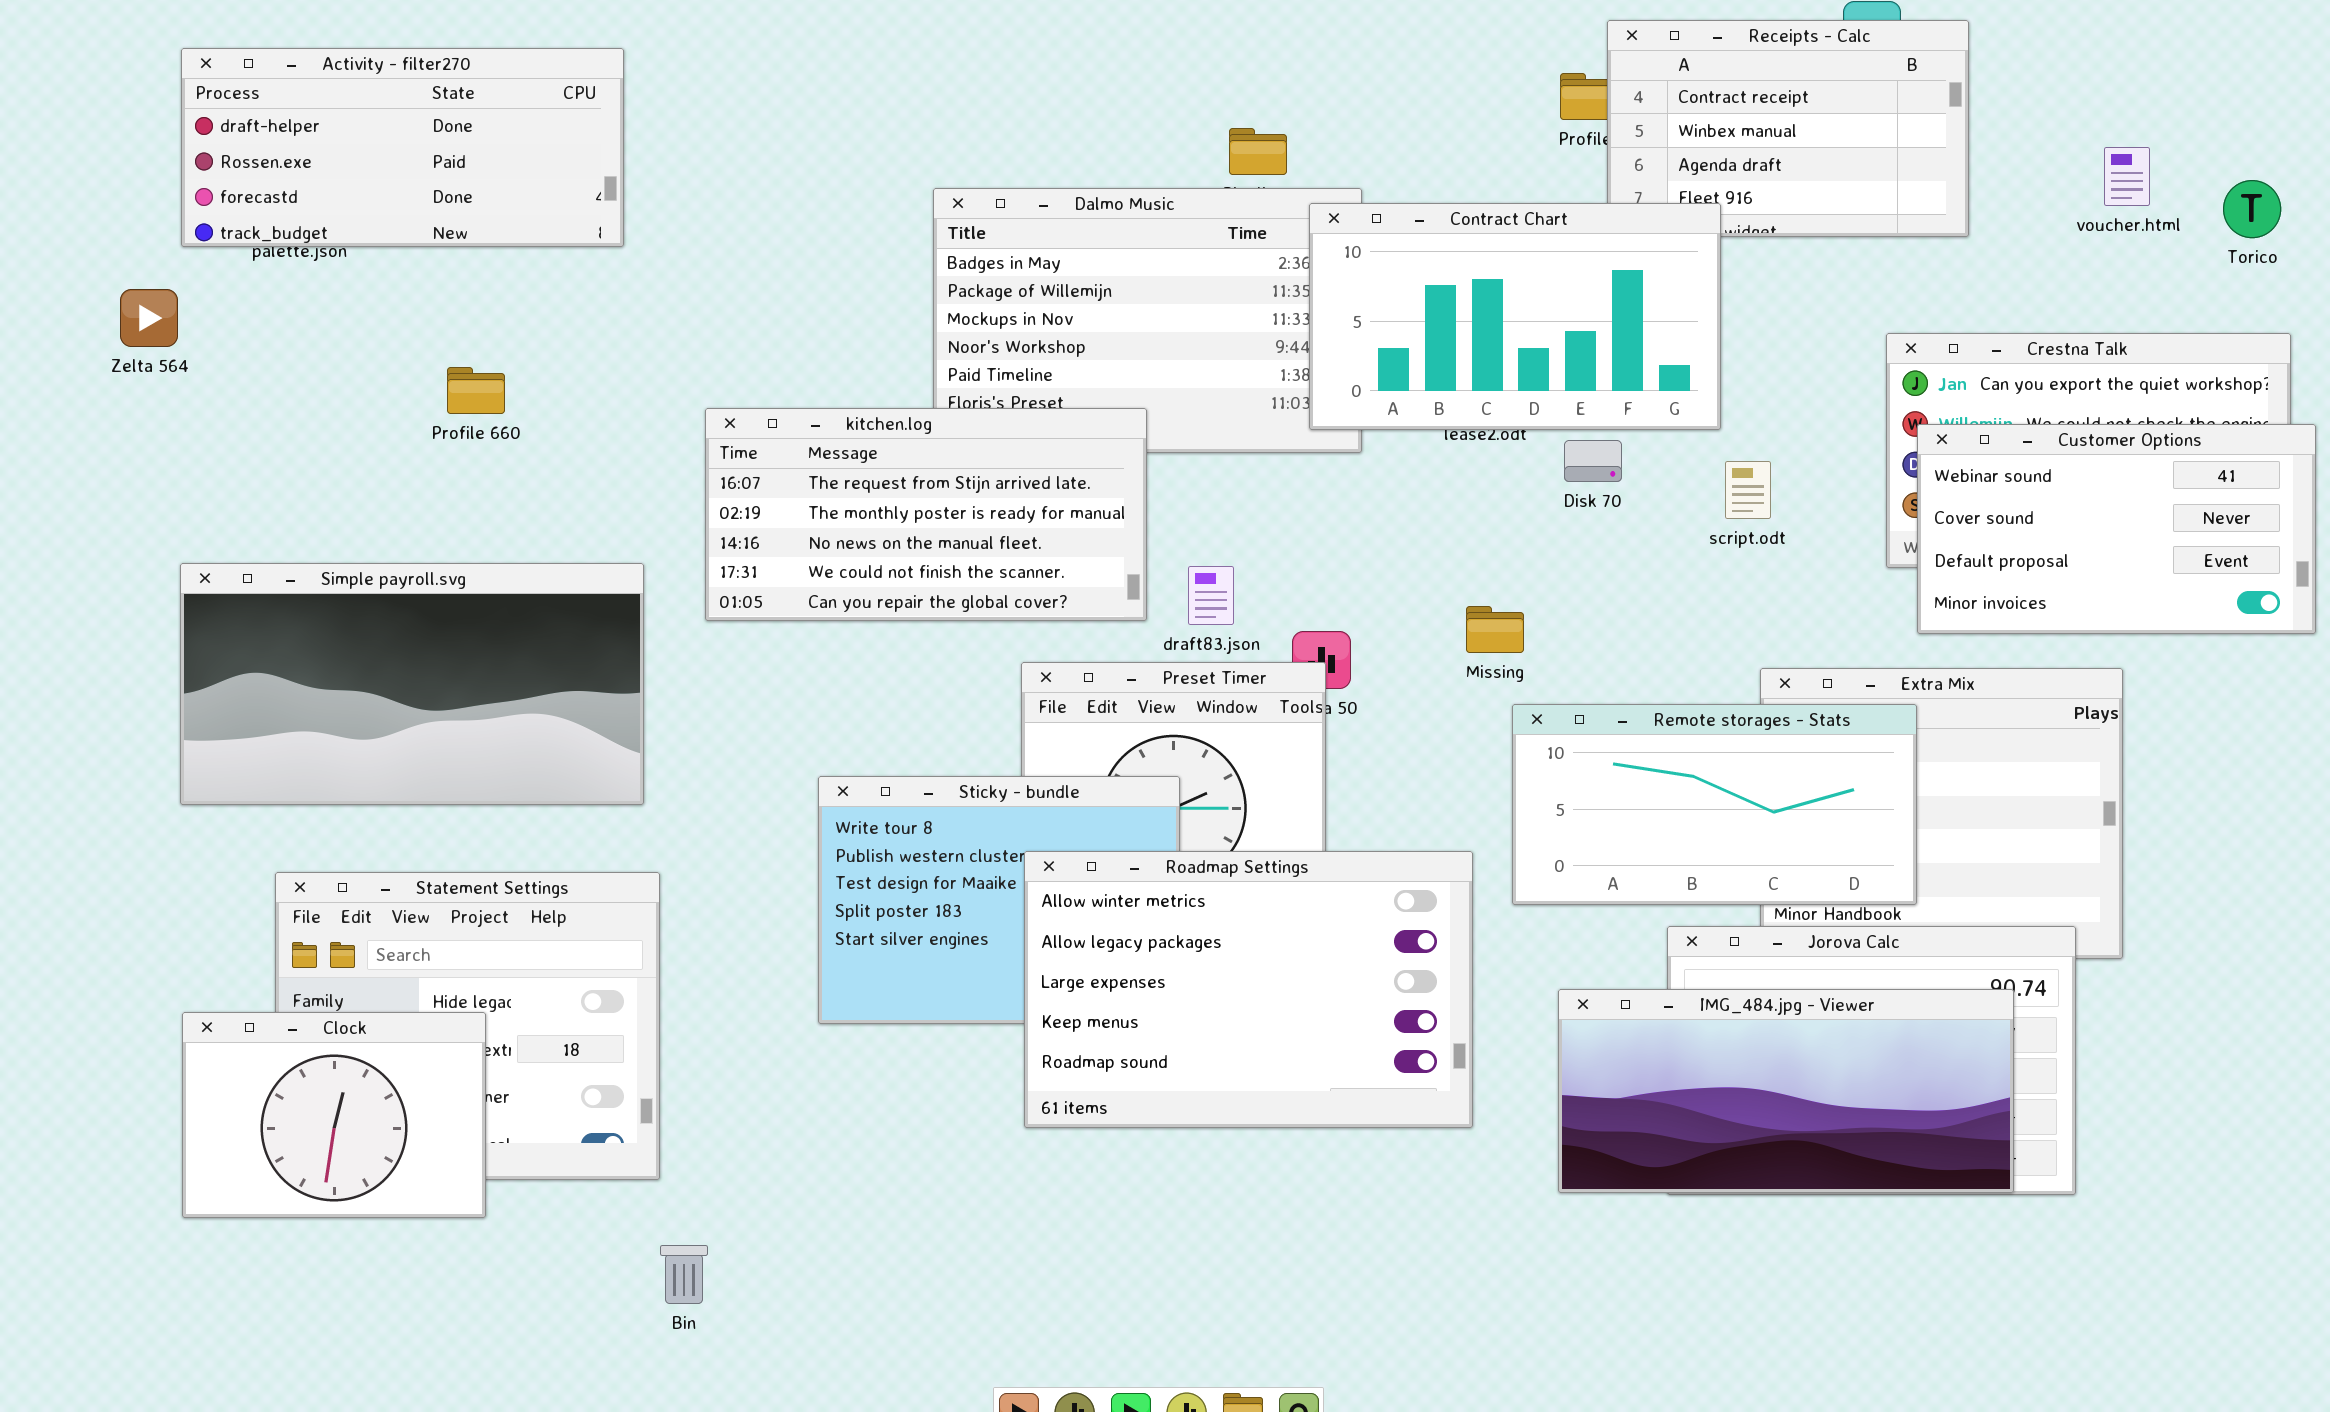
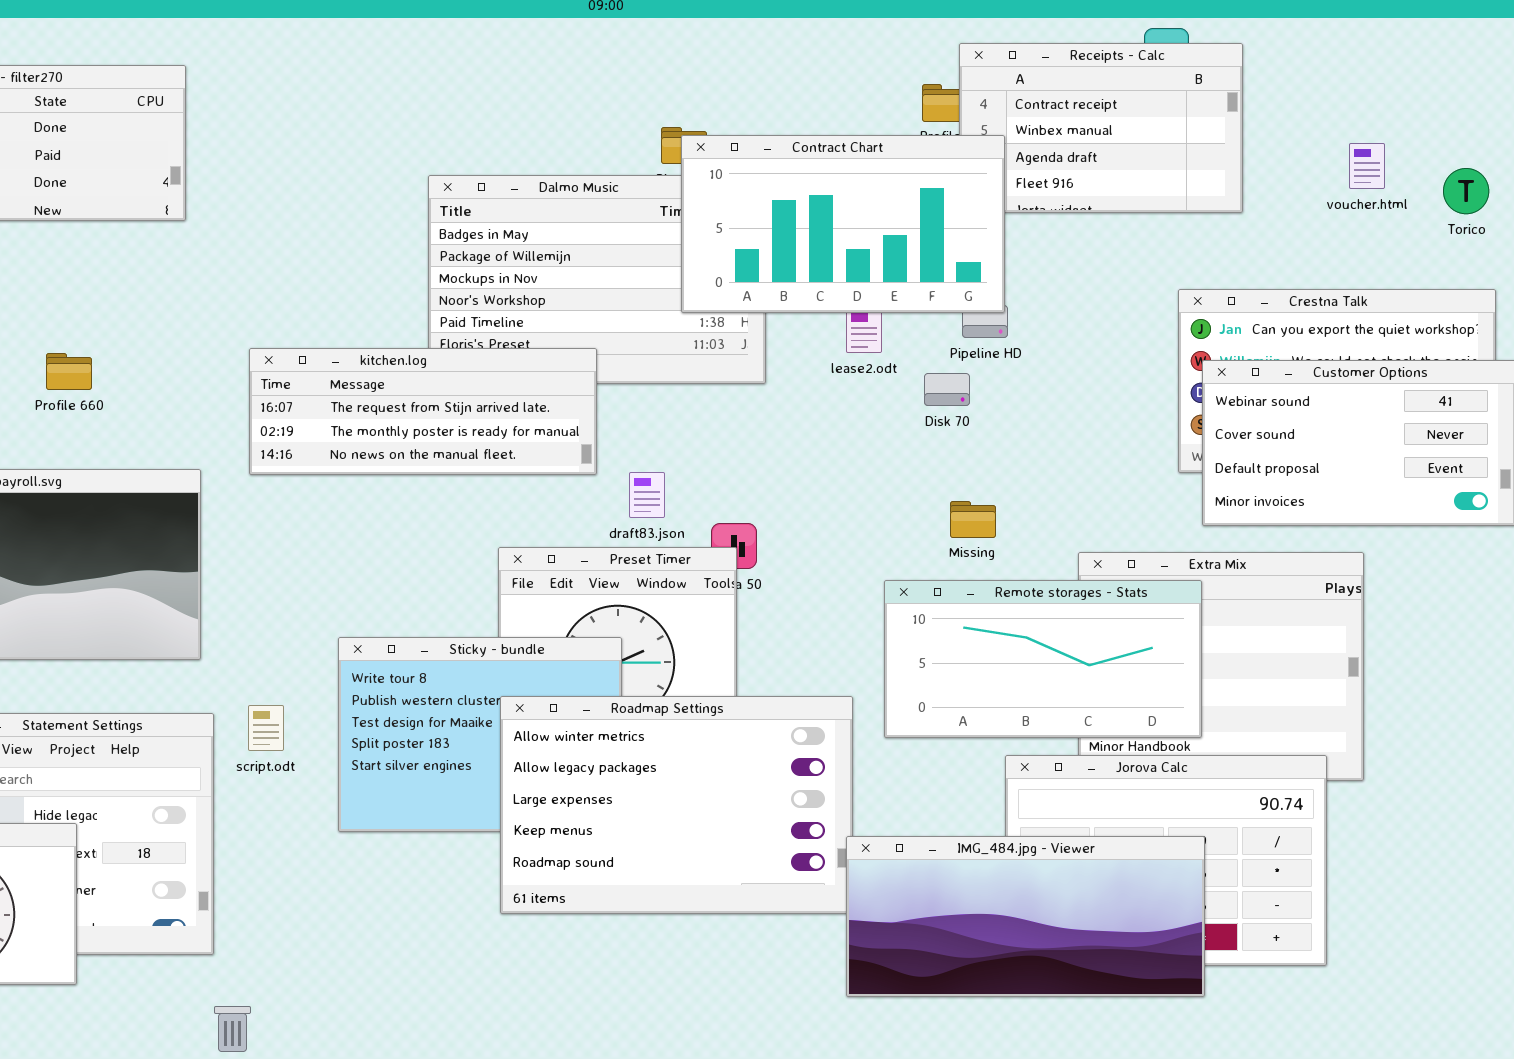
Contract Chart: [1309,203,1721,430] -> [681,135,1005,313], moved
Profile 660: [447,367,505,414] -> [46,353,92,390], moved
kitchen.log: [705,408,1147,621] -> [249,348,597,475], resized
script.odt: [1725,461,1771,519] -> [248,705,284,751], moved
Missing: [1466,606,1524,653] -> [950,501,996,538], moved
IMG_484.jpg - Viewer: [1558,989,2014,1193] -> [846,836,1205,997], moved

